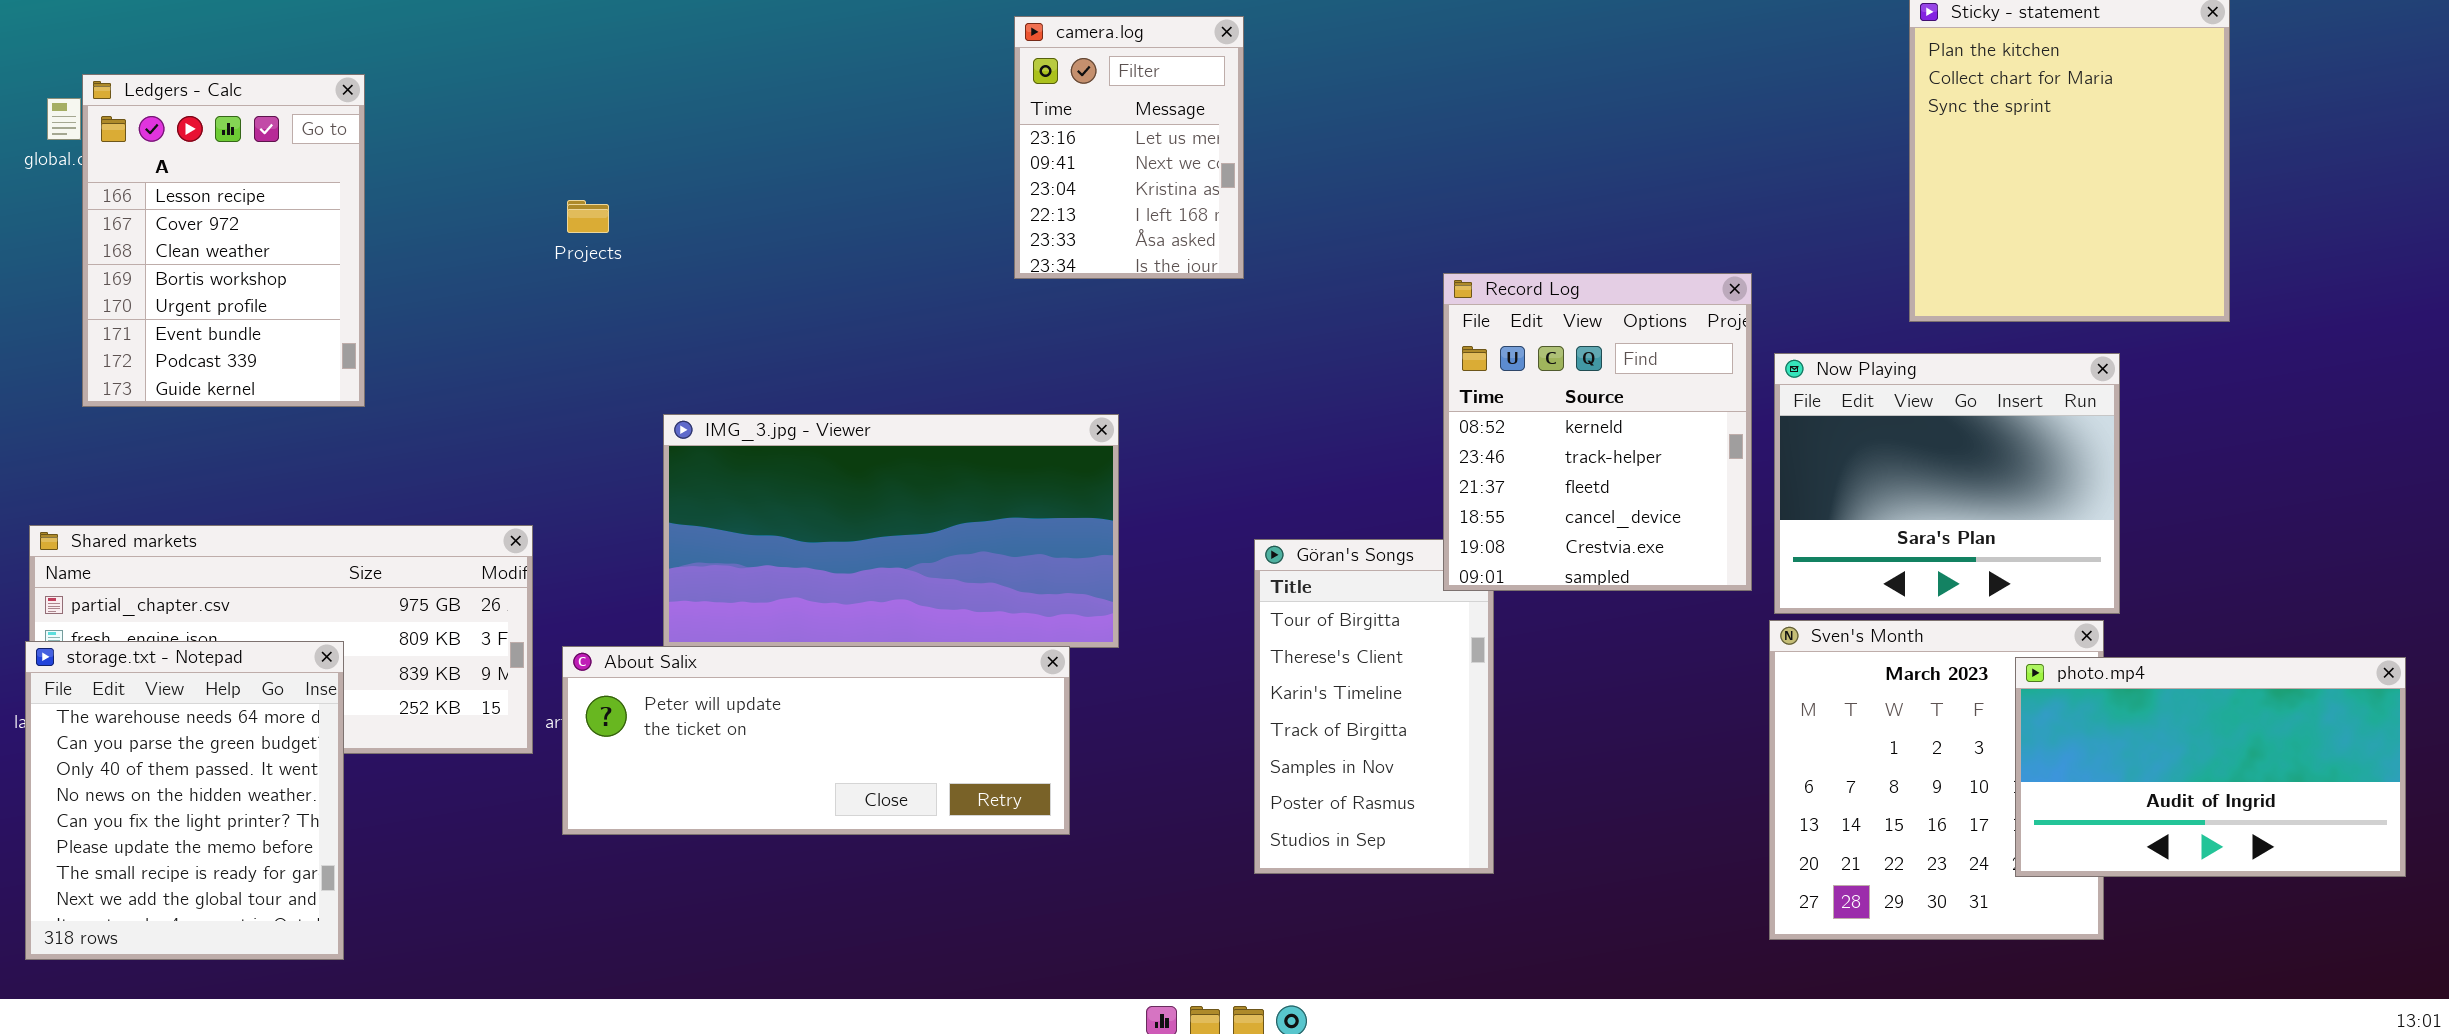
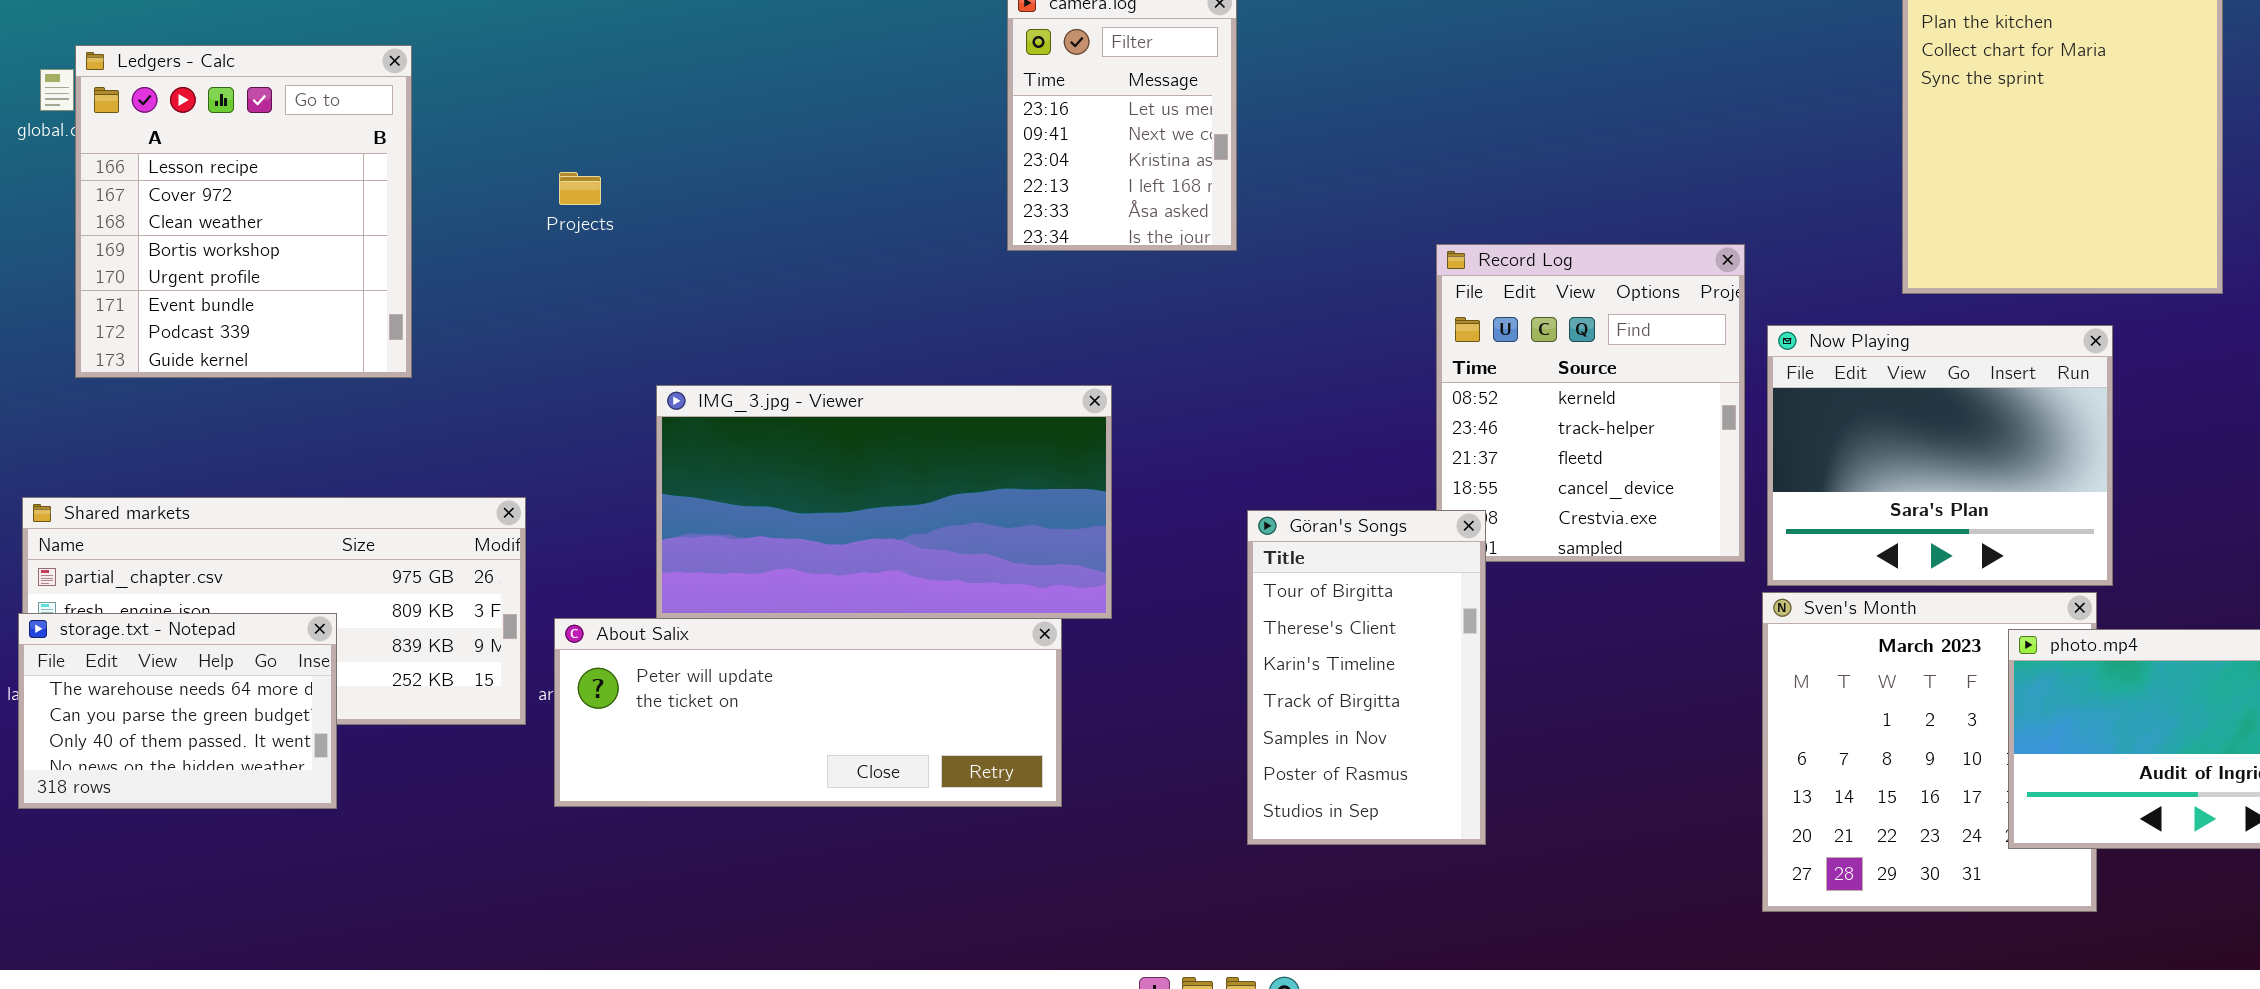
Ledgers - Calc: [82,74,365,407] -> [75,45,412,378], resized
Göran's Songs: [1254,539,1494,874] -> [1247,510,1486,845], raised
storage.txt - Notepad: [25,641,344,960] -> [18,613,337,809], resized

